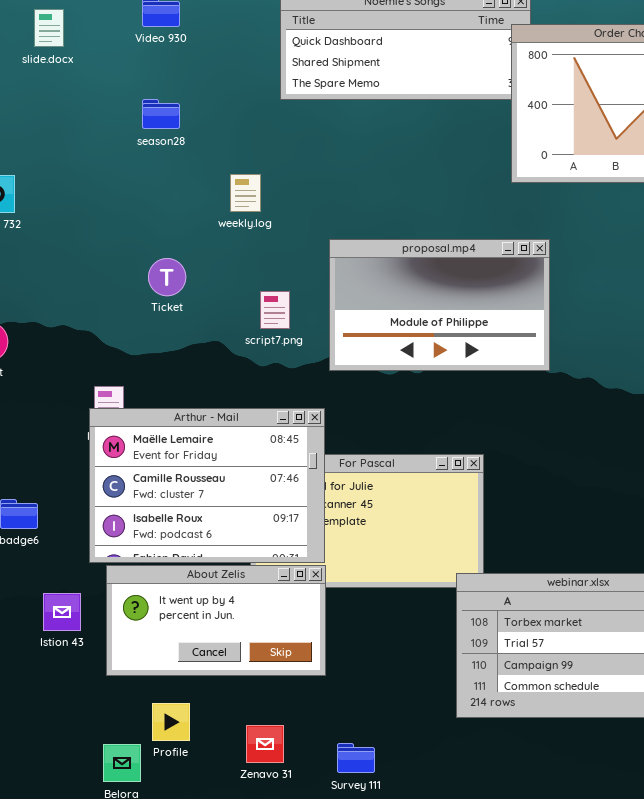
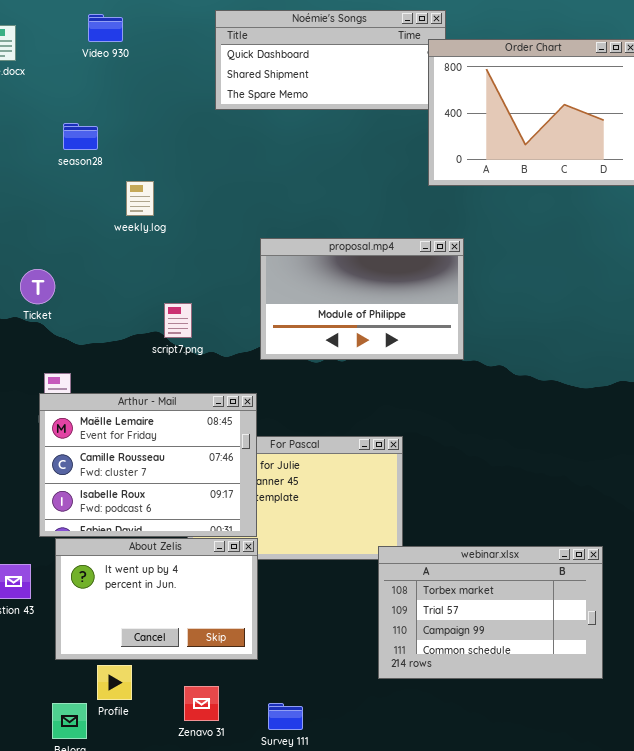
season28: [142,99,180,129] -> [63,123,98,150], moved
weekly.log: [230,174,261,212] -> [126,181,154,216], moved
Ticket: [148,258,186,296] -> [20,269,55,304], moved
script7.png: [260,291,290,329] -> [164,303,192,338], moved
About Zelis: [106,565,326,676] -> [55,538,258,660], resized

